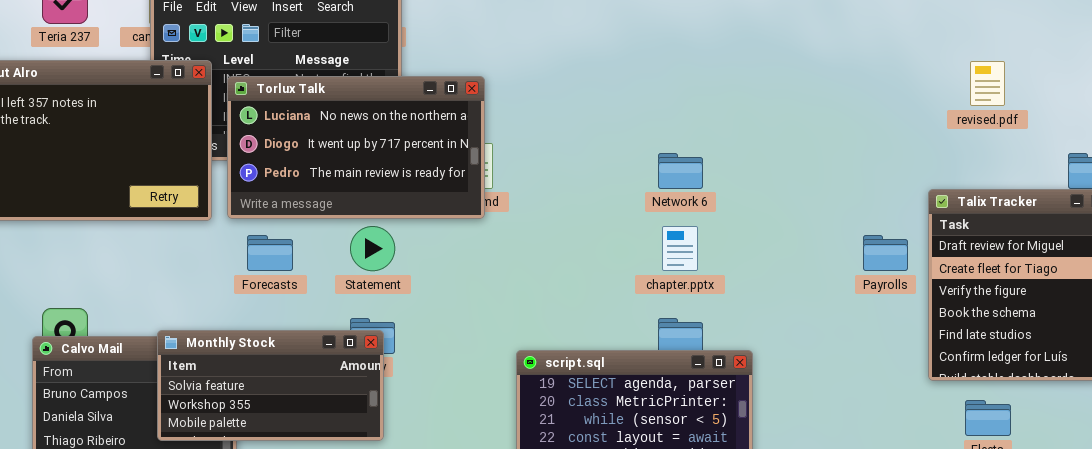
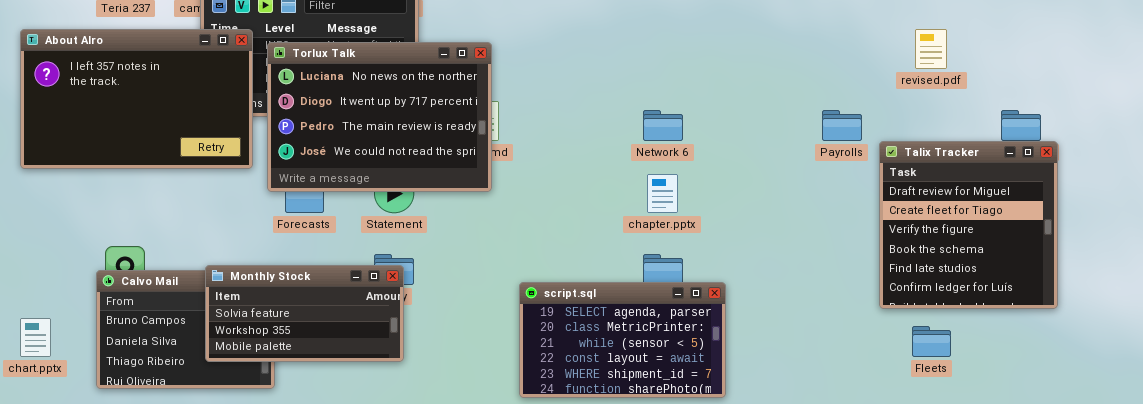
Torlux Talk: [227,76,485,219] -> [267,42,492,192], resized
Payrolls: [863,235,908,271] -> [822,110,862,141], moved

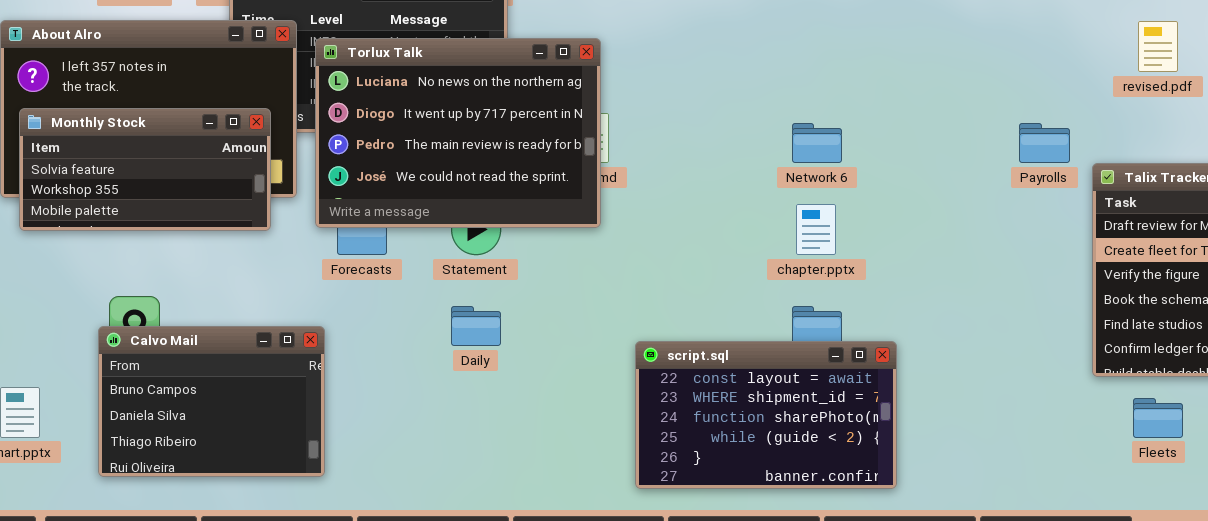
Monthly Stock: [205,265,404,362] -> [19,108,271,231], moved
script.sql: [519,282,726,398] -> [635,341,897,489], scrolled down 3 rows

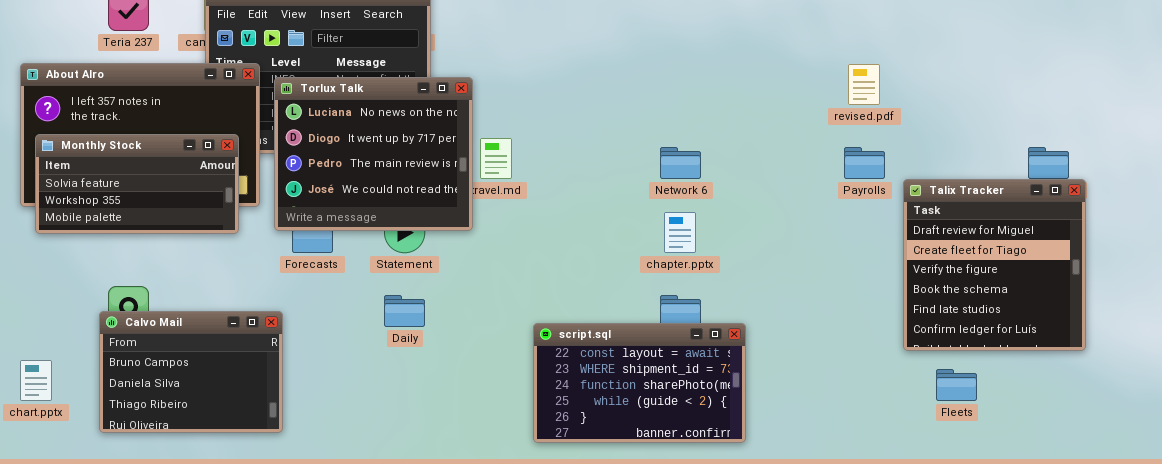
revised.pdf: [1138,21,1178,72] -> [848,64,880,105], moved
Torlux Talk: [315,38,601,228] -> [274,77,473,231], resized

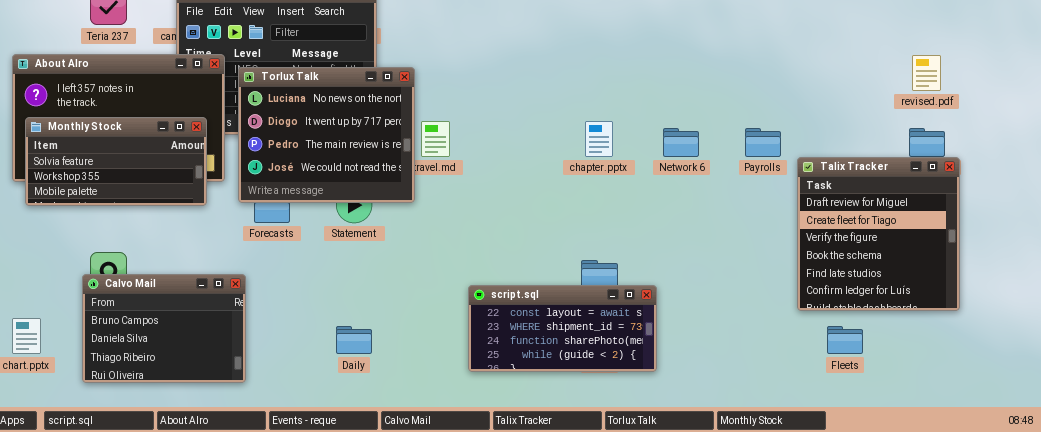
revised.pdf: [848,64,880,105] -> [912,55,941,91], moved
Network 6: [660,147,701,179] -> [663,128,699,157], moved
chapter.pptx: [664,212,696,253] -> [585,121,613,157], moved
Daily: [384,295,425,327] -> [336,326,372,354], moved
script.sql: [533,323,746,443] -> [468,285,657,372], resized

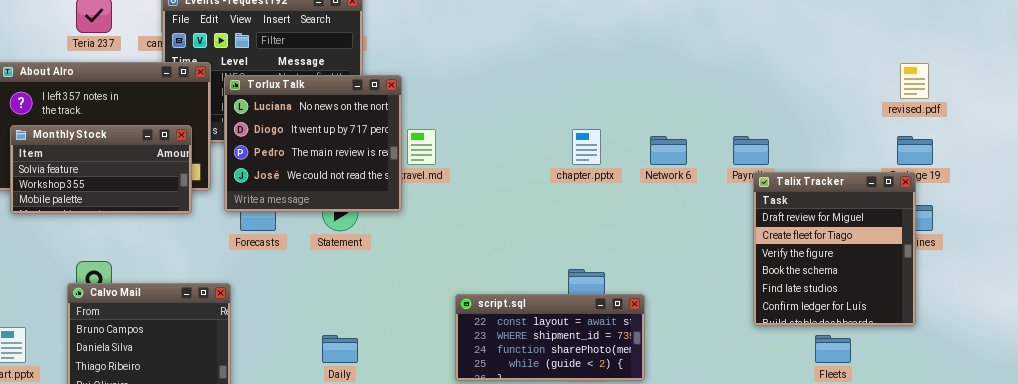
Talix Tracker: [797,157,960,311] -> [753,172,916,326], moved

